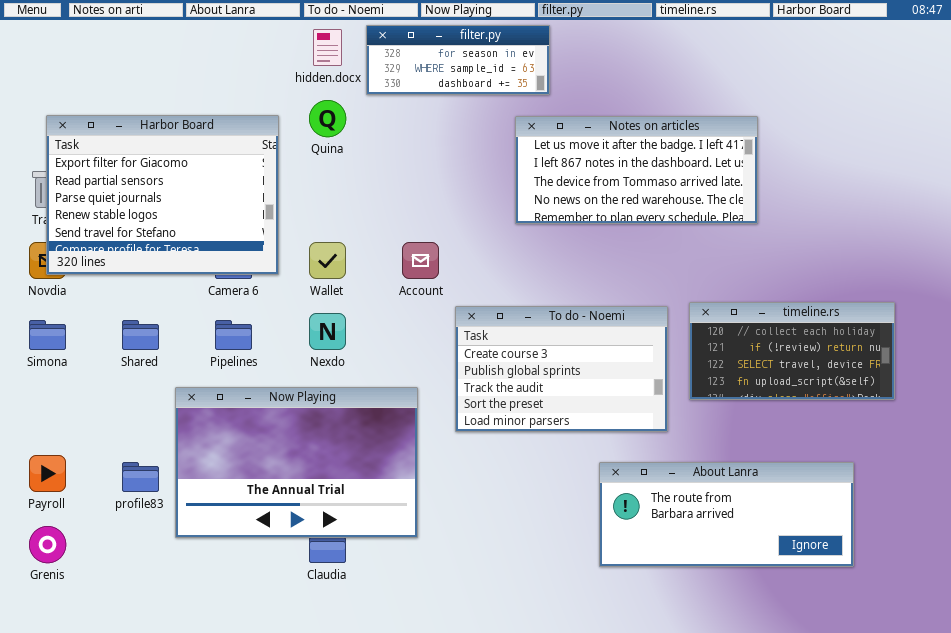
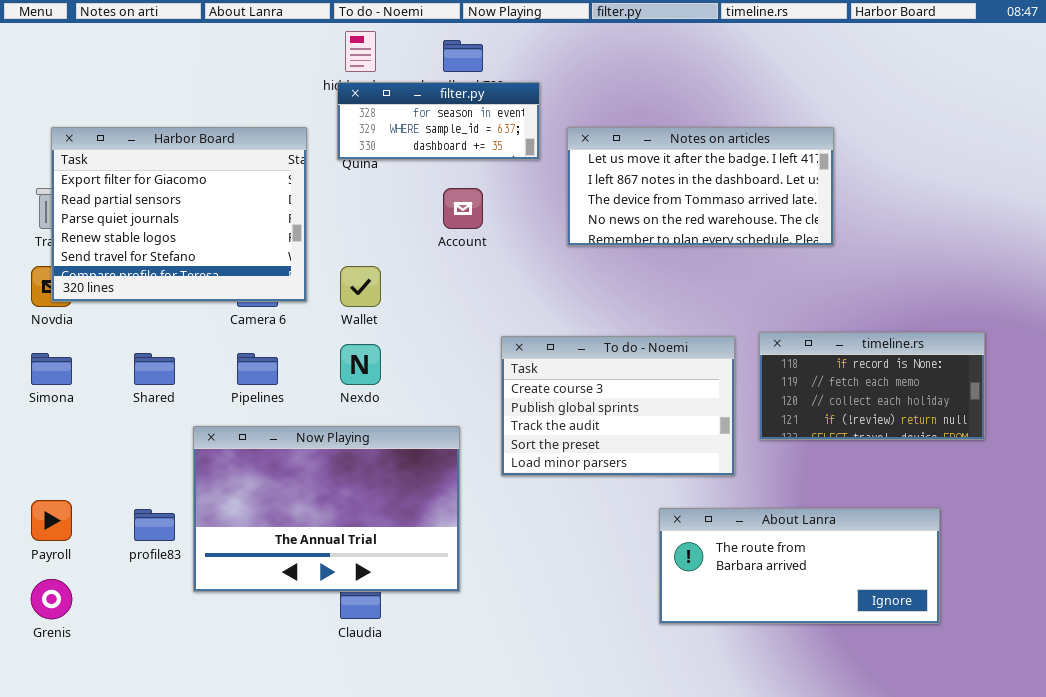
filter.py: [366,25,550,95] -> [337,82,540,160], moved
Account: [402,242,439,279] -> [443,188,483,229], moved
timeline.rs: [689,302,895,400] -> [759,332,985,440], scrolled up 2 rows

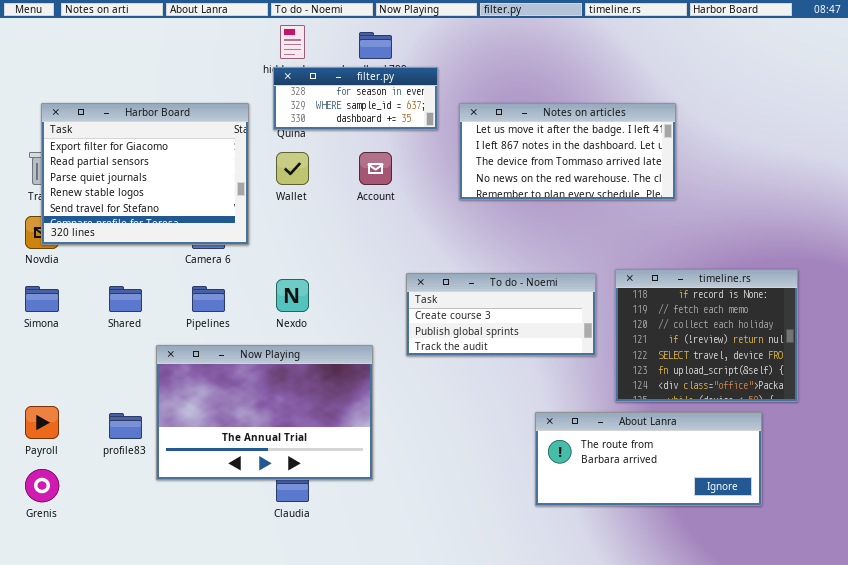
Wallet: [340,266,381,307] -> [276,152,309,185], moved
timeline.rs: [759,332,985,440] -> [615,269,798,402], resized
To do - Noemi: [501,336,735,476] -> [406,273,596,356], resized

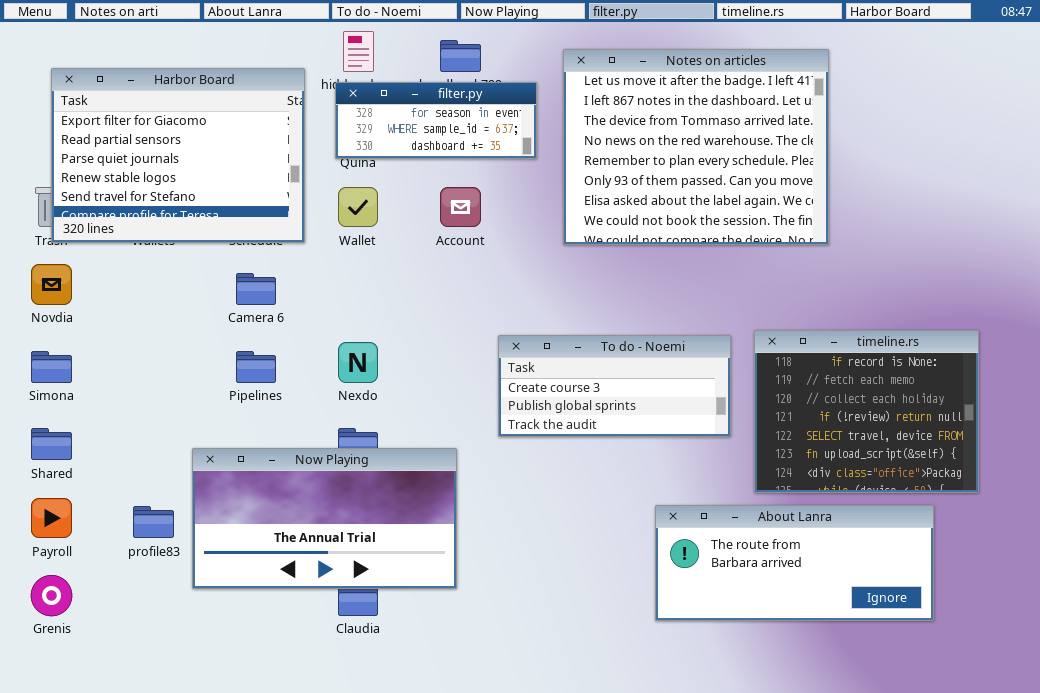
Harbor Board: [41,103,249,245] -> [51,68,305,243], moved
Notes on articles: [459,103,676,200] -> [563,49,829,245], resized
Shared: [109,286,142,312] -> [31,428,72,460], moved
Now Playing: [156,345,373,480] -> [192,448,457,589], resized

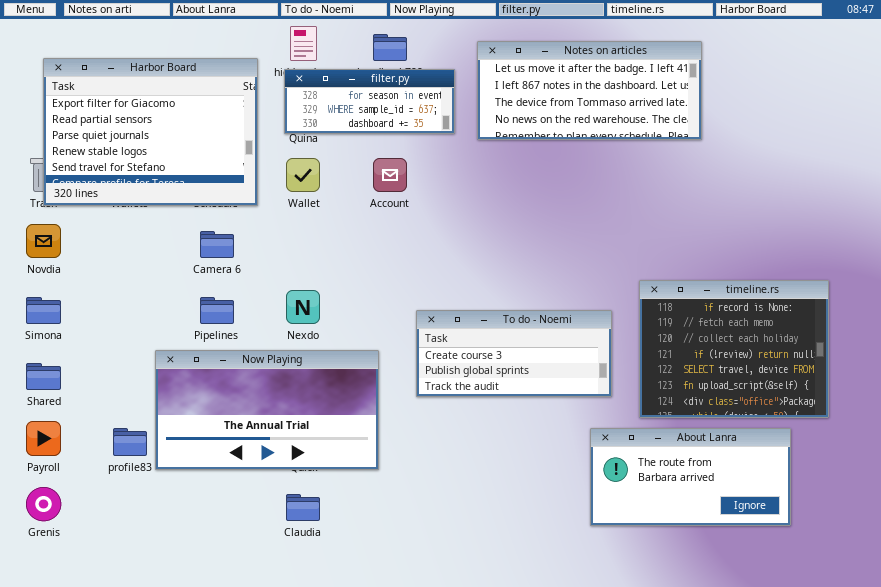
Notes on articles: [563,49,829,245] -> [477,41,702,140], resized
To do - Noemi: [498,335,731,437] -> [416,310,612,397], moved
Now Playing: [192,448,457,589] -> [155,350,379,470], moved
About Lanra: [655,505,934,621] -> [590,428,791,526], resized

